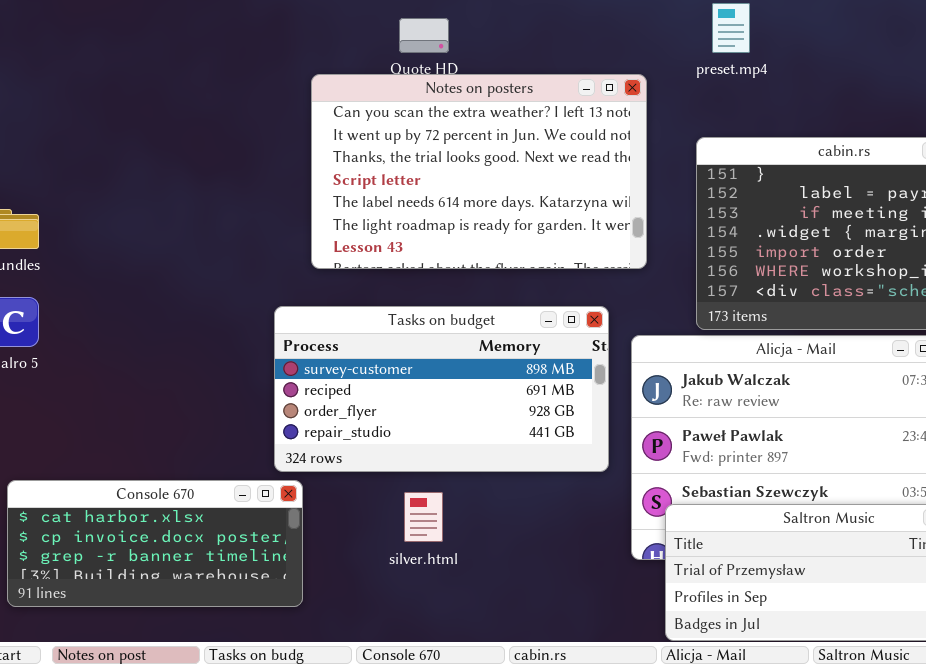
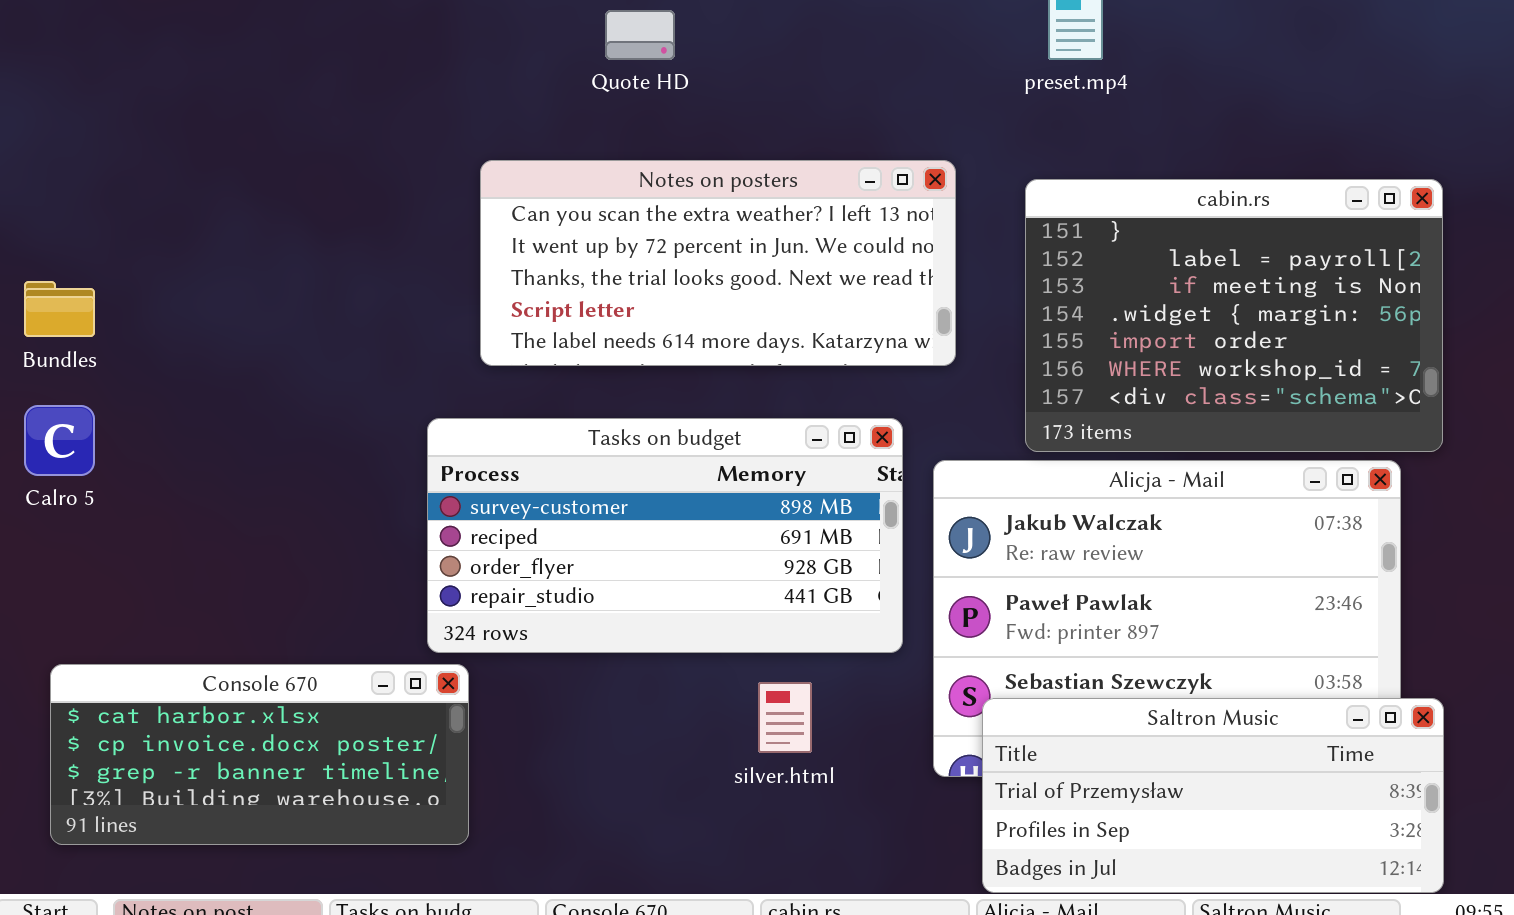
Notes on posters: [311,74,647,269] -> [480,160,956,366], resized
silver.html: [404,492,443,542] -> [758,682,812,753], moved

